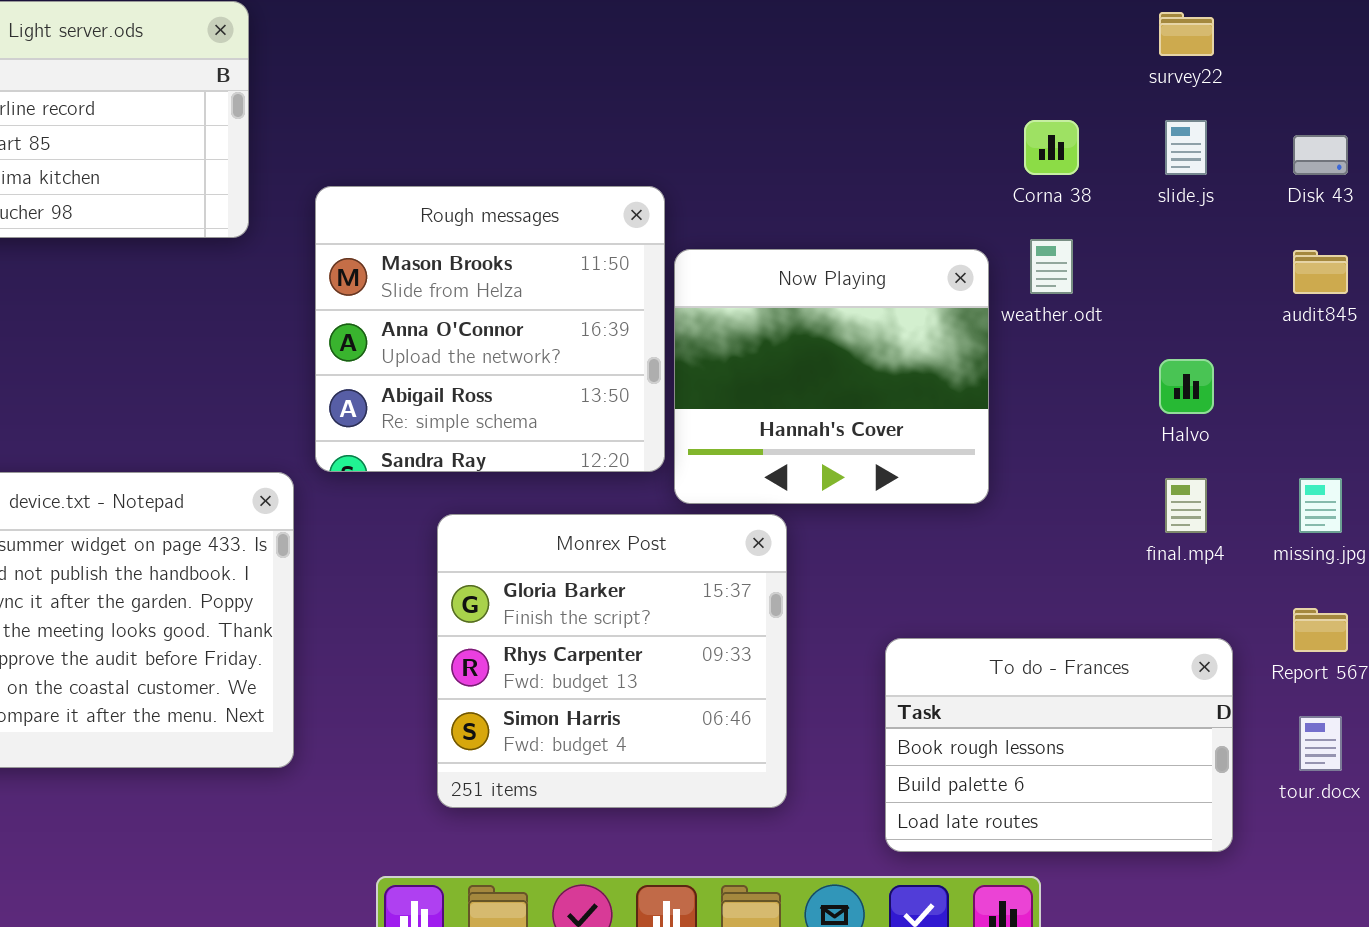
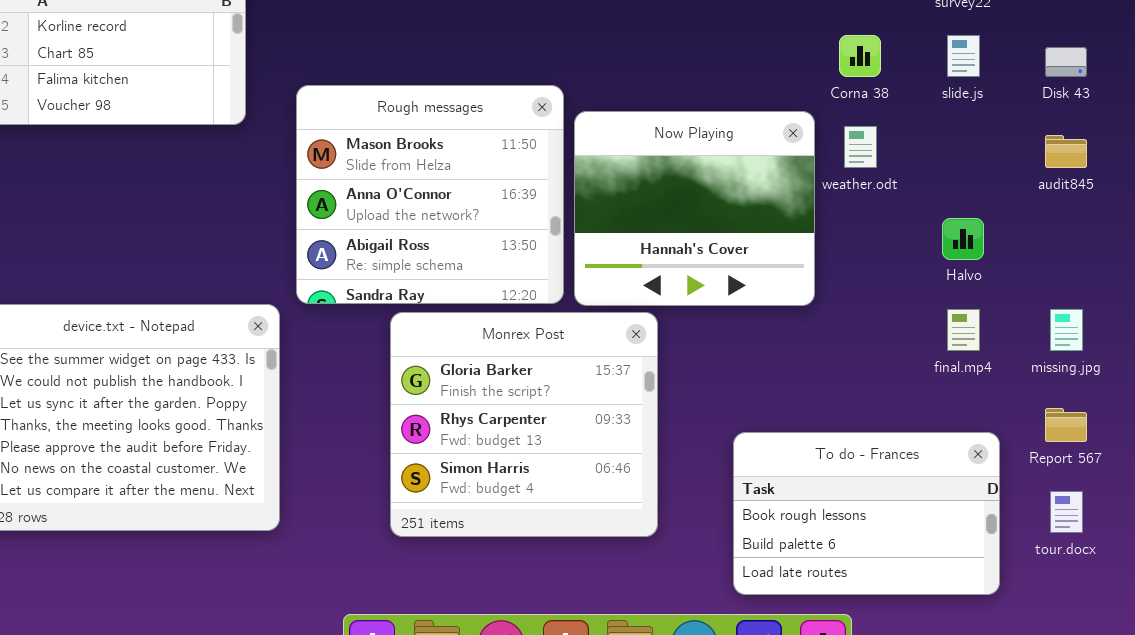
Now Playing: [674,249,989,504] -> [574,111,815,306], moved
Monrex Post: [437,514,787,808] -> [390,312,658,537], moved

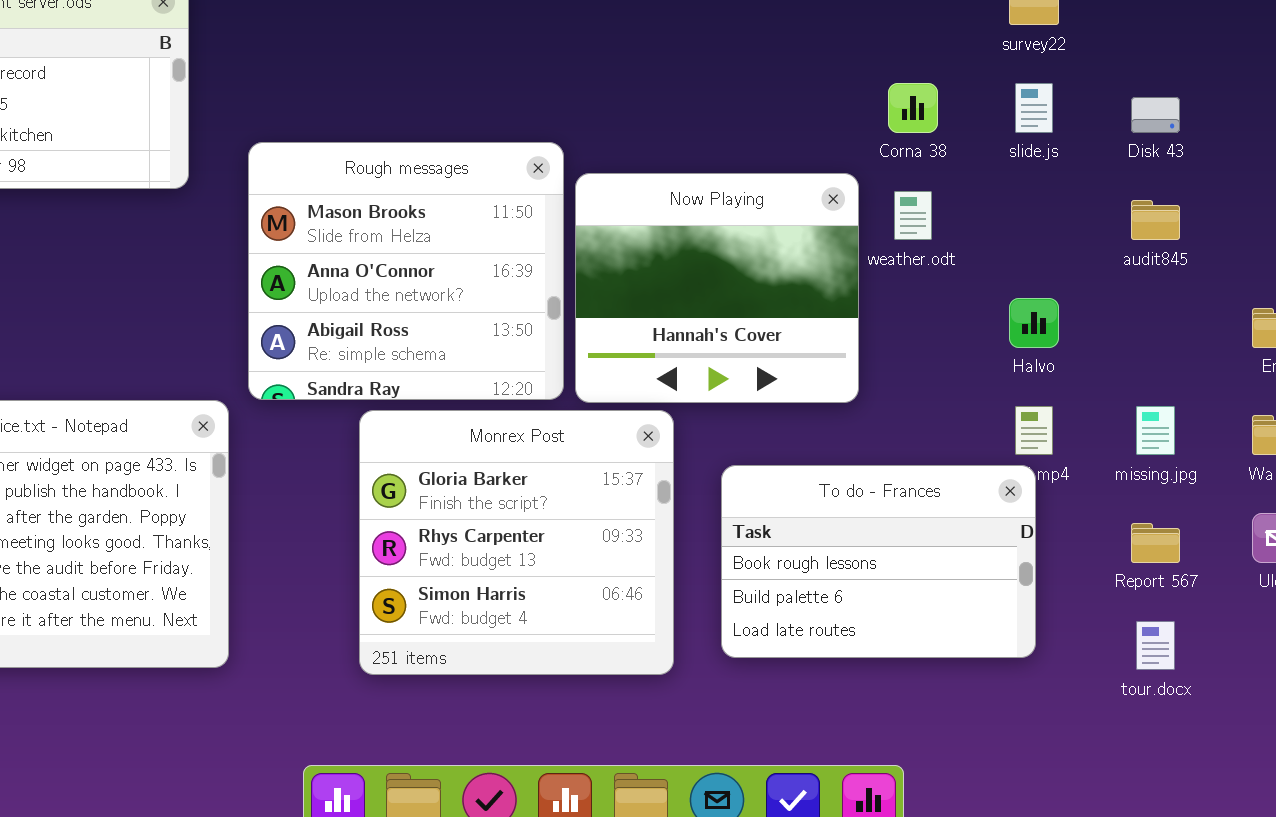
To do - Frances: [733,432,1000,595] -> [721,465,1036,658], moved

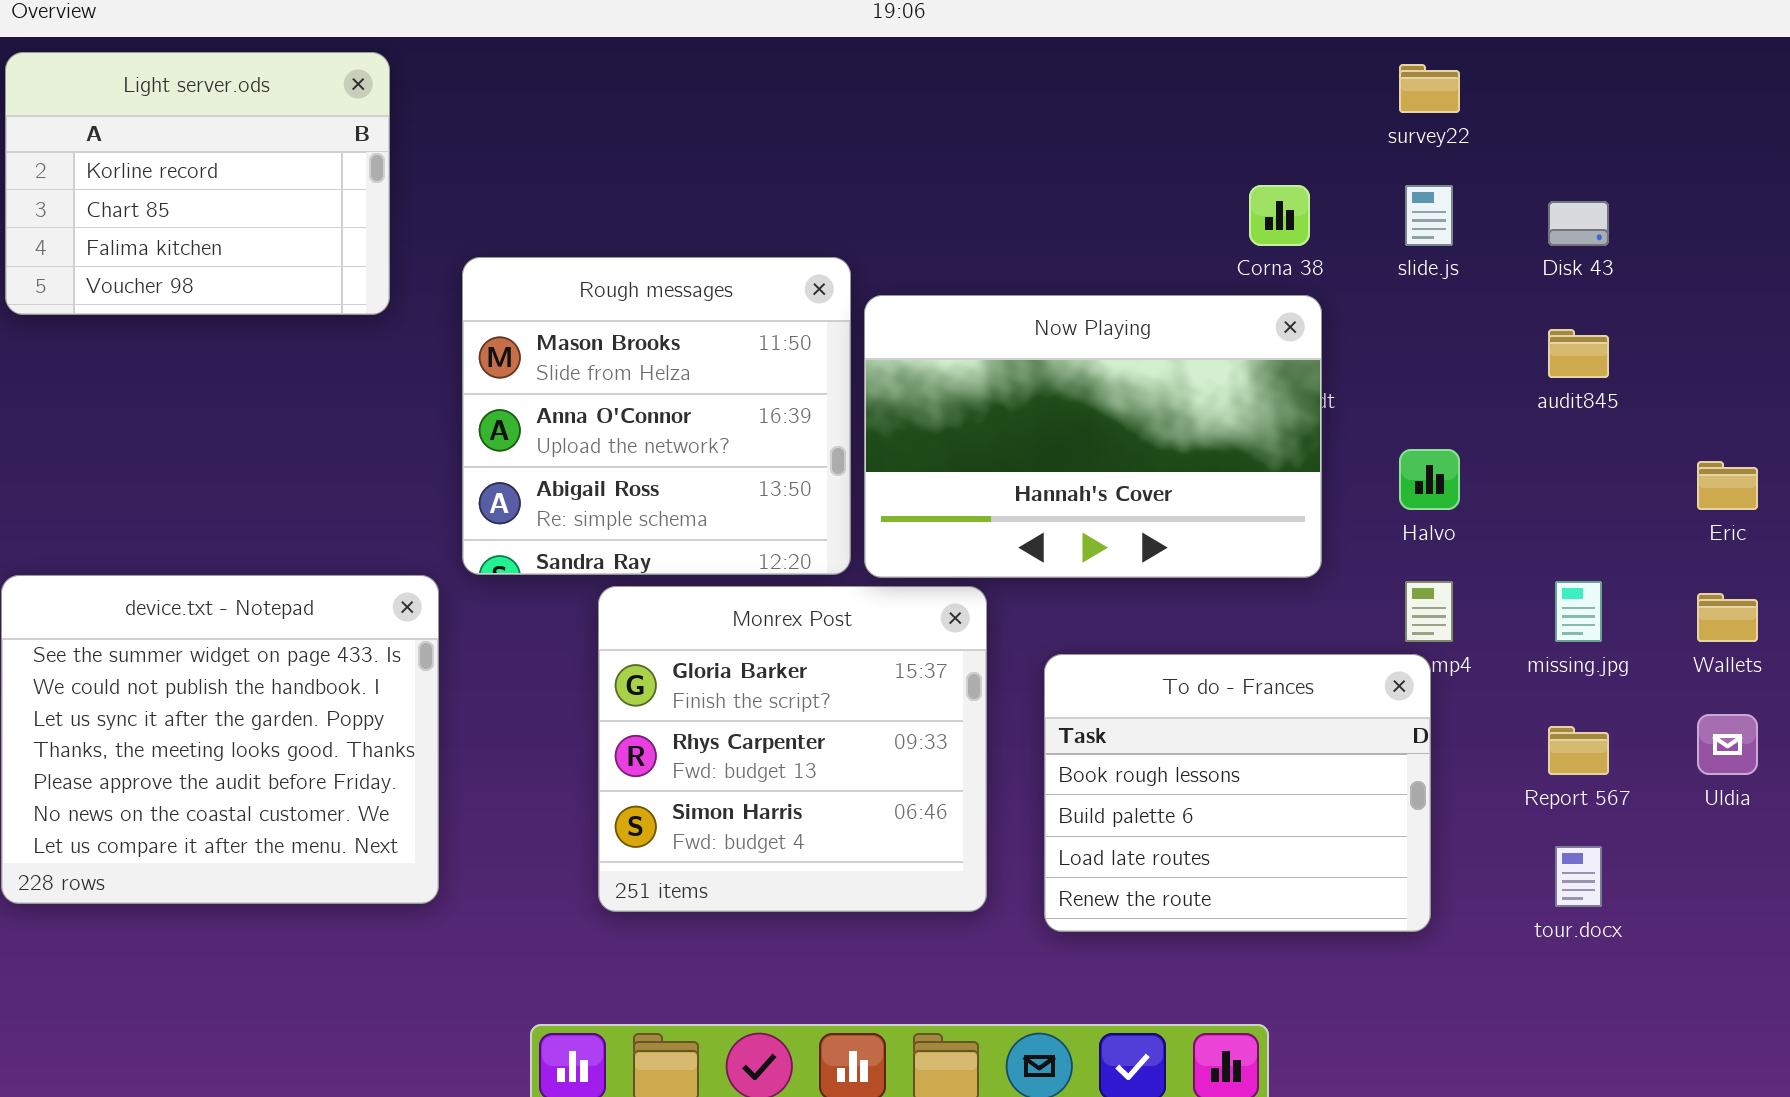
Now Playing: [575,173,859,403] -> [864,295,1322,578], resized
To do - Frances: [721,465,1036,658] -> [1044,654,1431,932], resized

